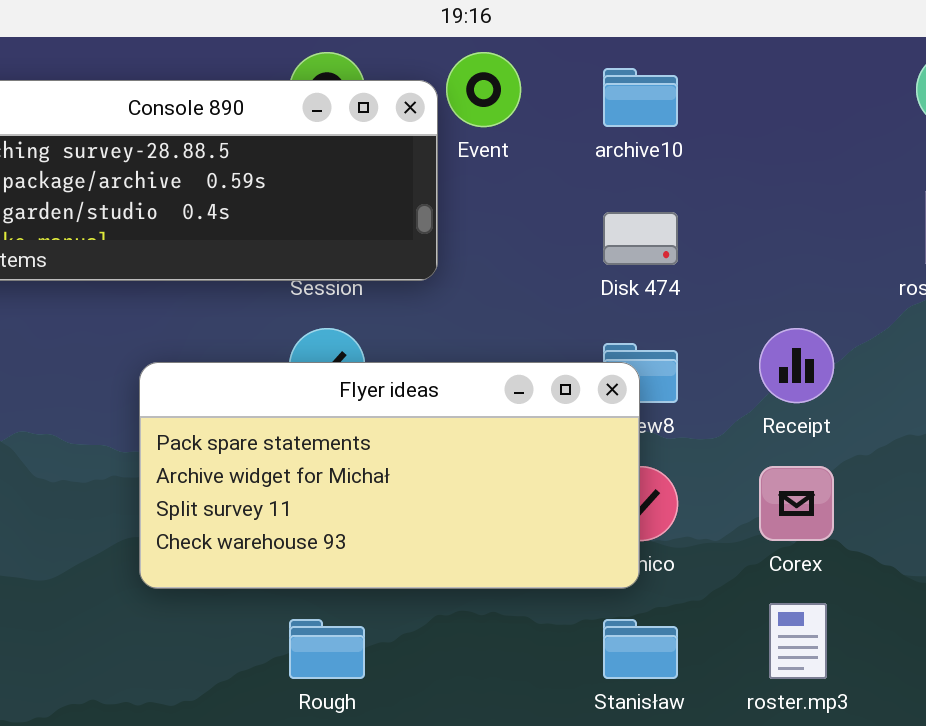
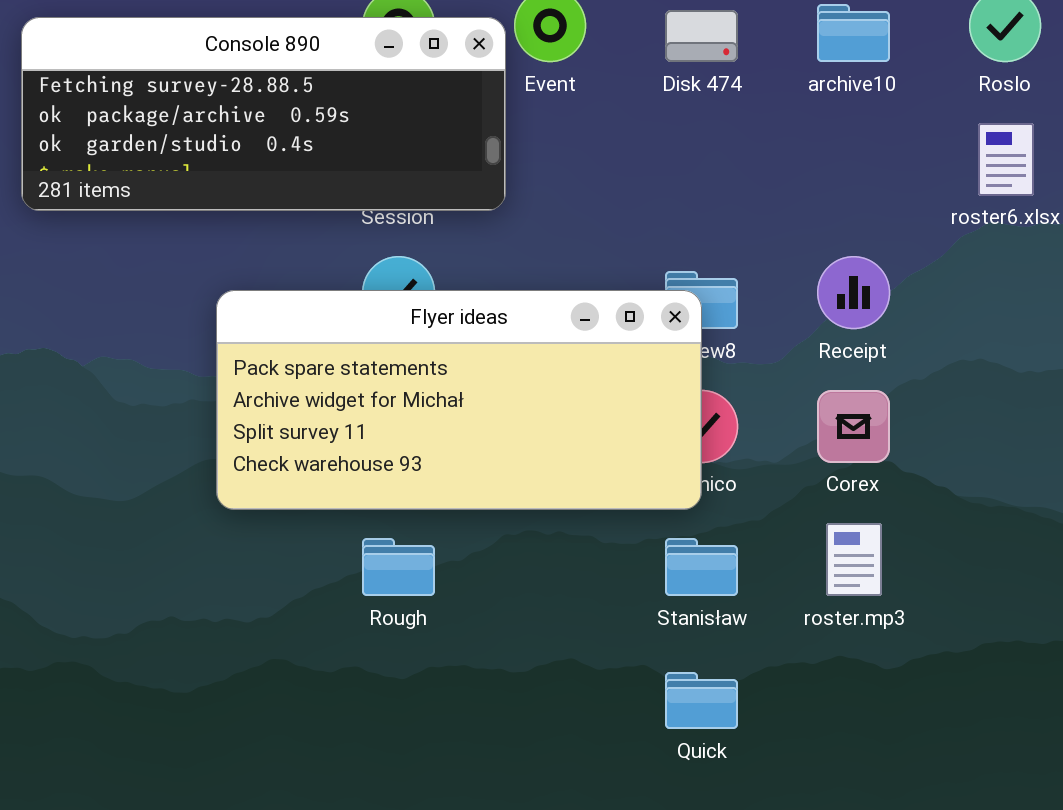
archive10: [603,68,678,127] -> [817,4,890,62], moved
Disk 474: [603,212,678,265] -> [665,10,738,62], moved

